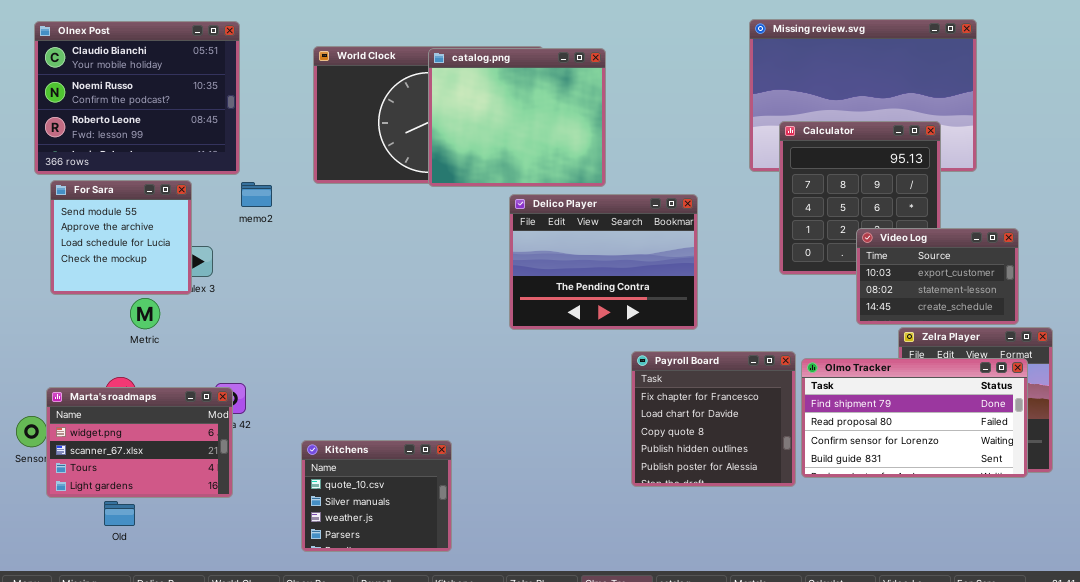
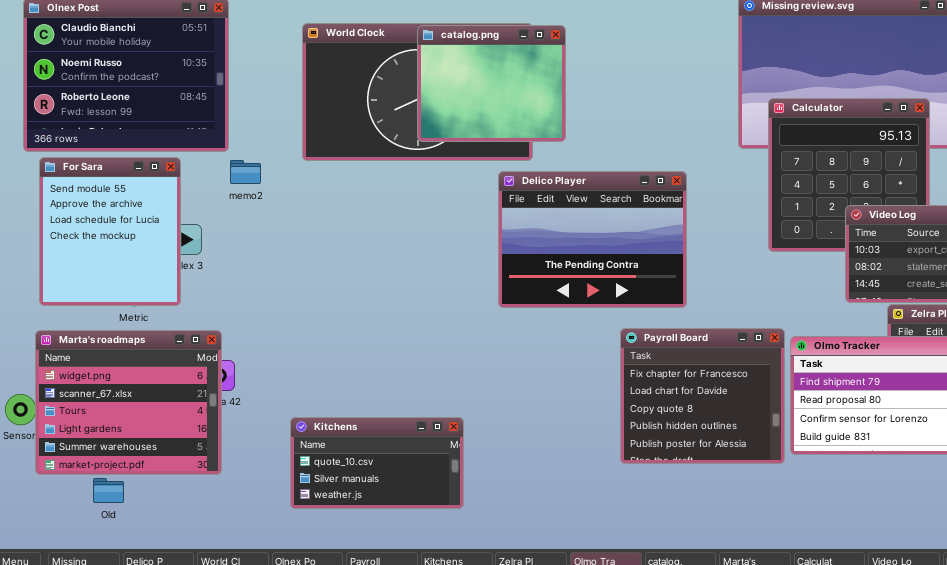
catalog.png: [428,48,606,187] -> [417,25,566,142], resized
For Sara: [50,180,192,295] -> [39,157,181,306], resized
Marta's roadmaps: [46,387,233,498] -> [35,330,222,475], resized
Kitchens: [301,440,452,552] -> [290,417,464,509], resized

